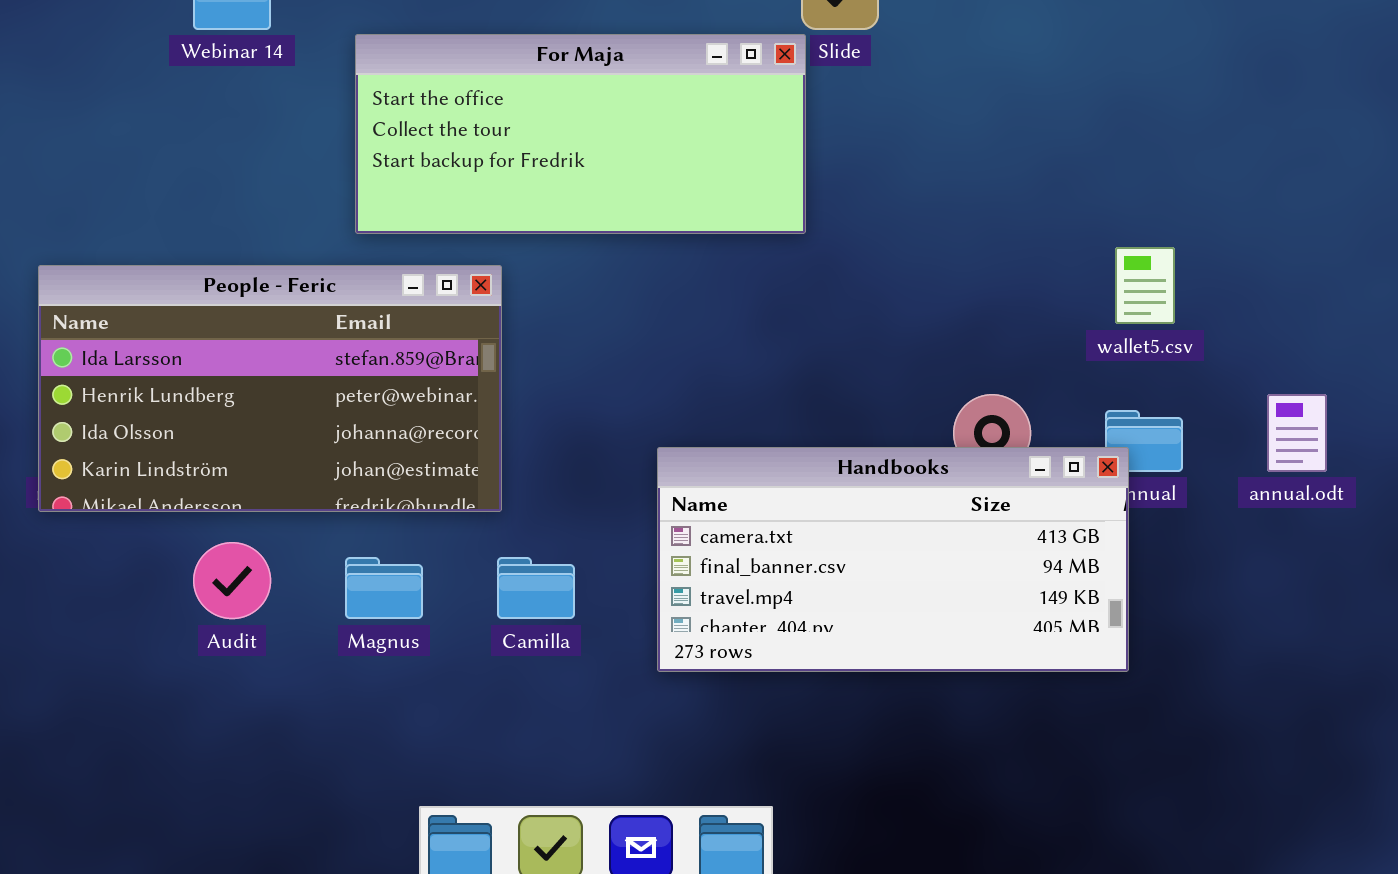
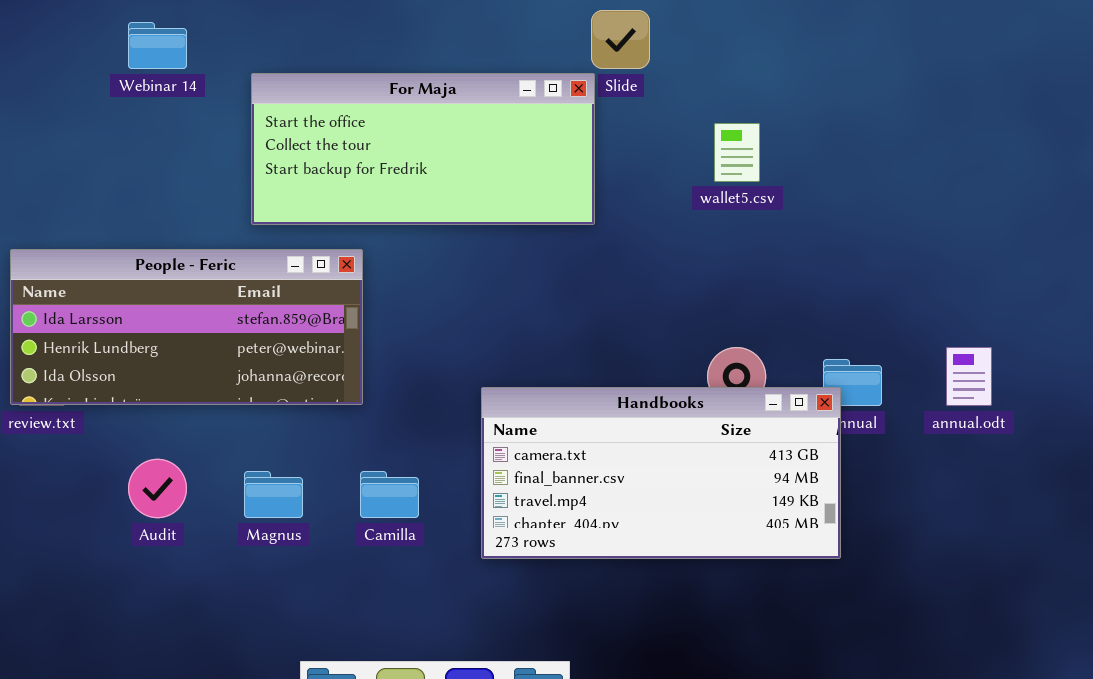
wallet5.csv: [1115,247,1175,324] -> [714,123,760,182], moved
People - Feric: [38,265,502,512] -> [10,249,363,405], resized

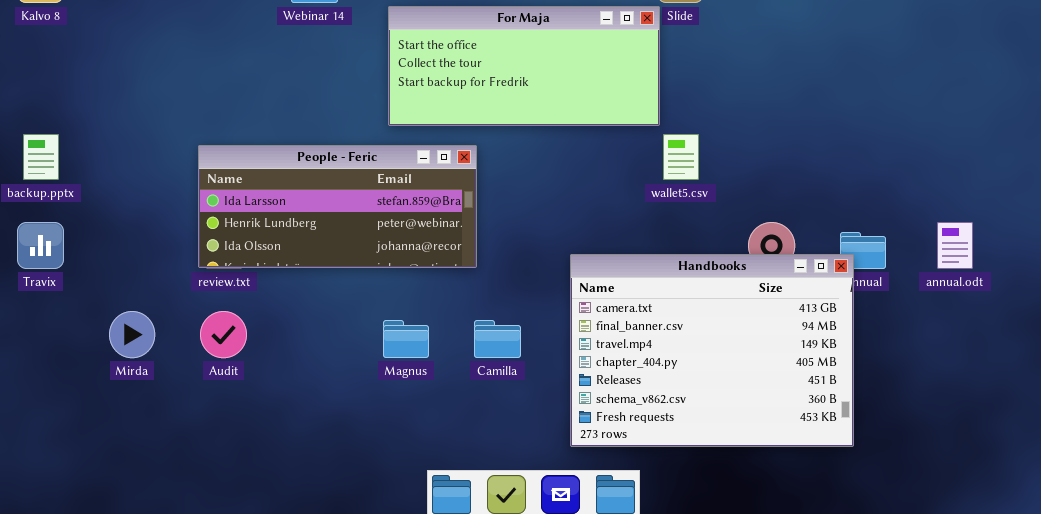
wallet5.csv: [714,123,760,182] -> [663,134,699,180], moved
Handbooks: [481,387,841,559] -> [570,254,854,447], resized
Audit: [128,459,187,518] -> [200,311,247,358], moved

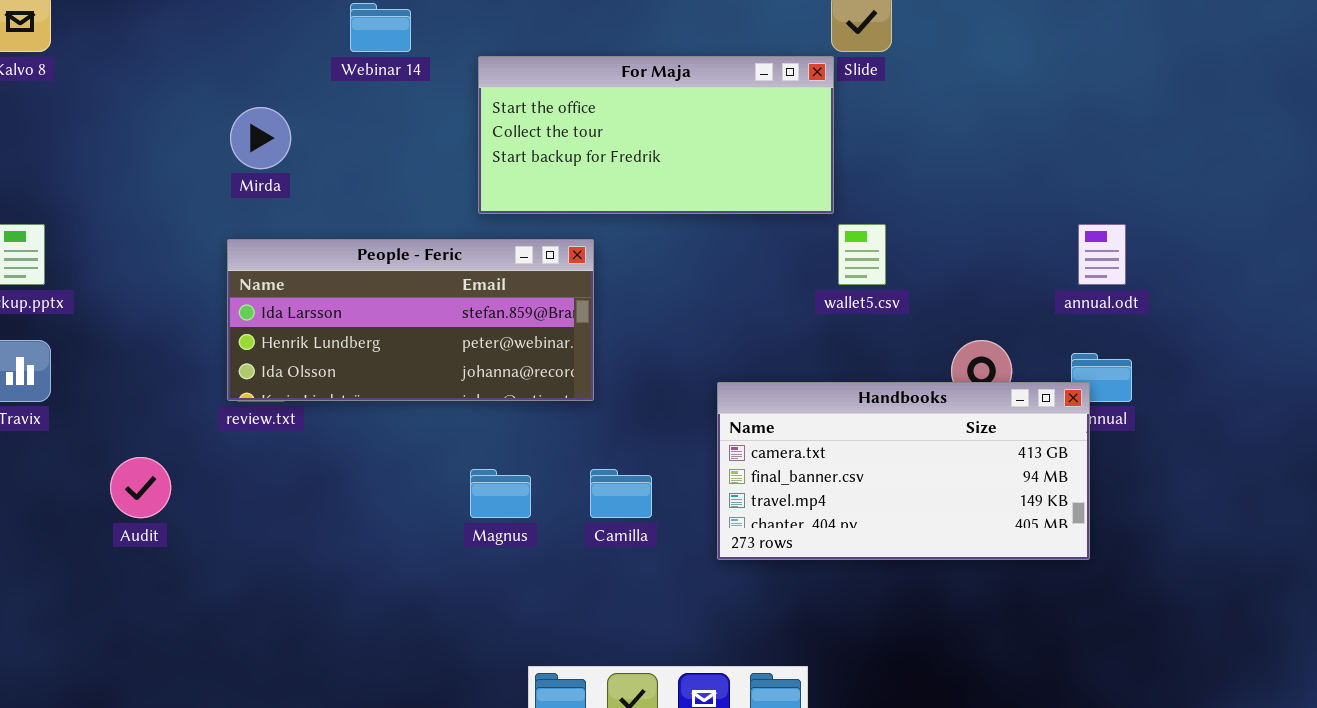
annual.odt: [937,222,973,269] -> [1078,224,1126,285], moved
Handbooks: [570,254,854,447] -> [717,382,1090,560], resized
Mirda: [109,311,155,358] -> [230,107,291,169], moved
Audit: [200,311,247,358] -> [110,457,171,518], moved

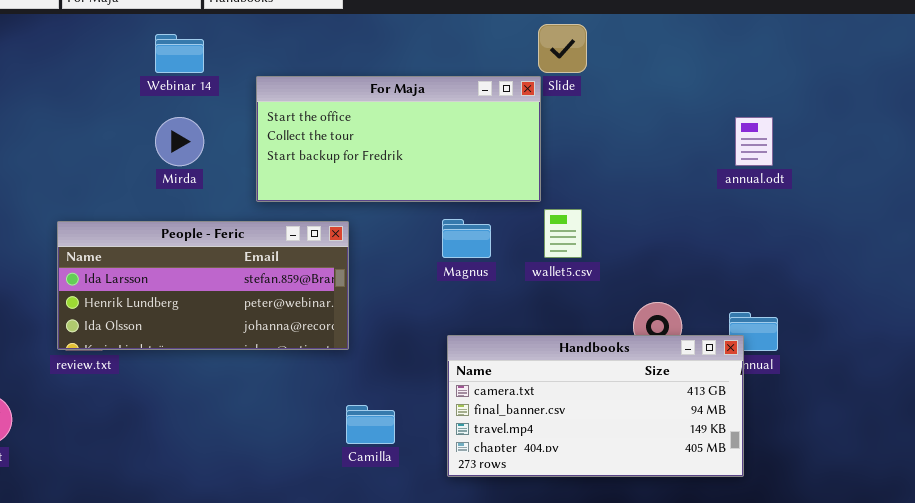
Mirda: [230,107,291,169] -> [155,117,204,166], moved
annual.odt: [1078,224,1126,285] -> [735,117,773,166], moved
Magnus: [470,469,531,518] -> [442,219,491,258], moved

